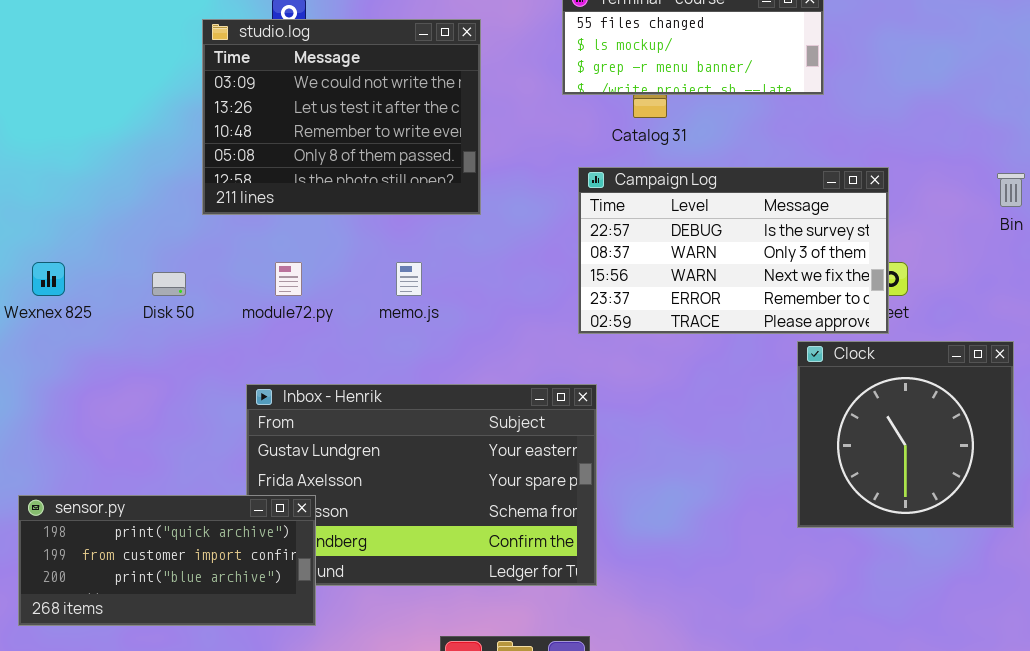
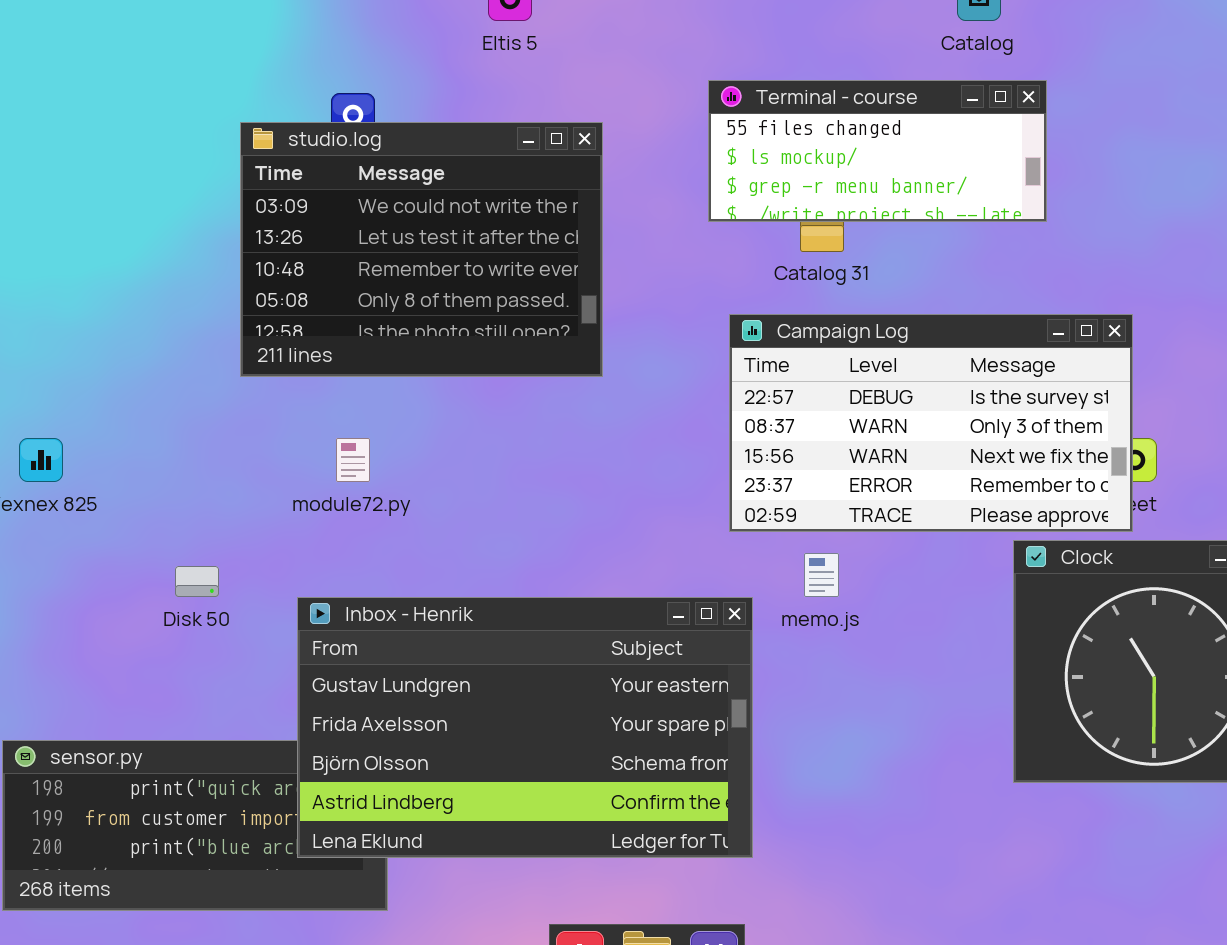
memo.js: [396,262,422,296] -> [804,553,839,597], moved
Disk 50: [152,272,186,296] -> [175,566,219,597], moved
Inbox - Henrik: [246,384,597,586] -> [297,597,753,858], raised

